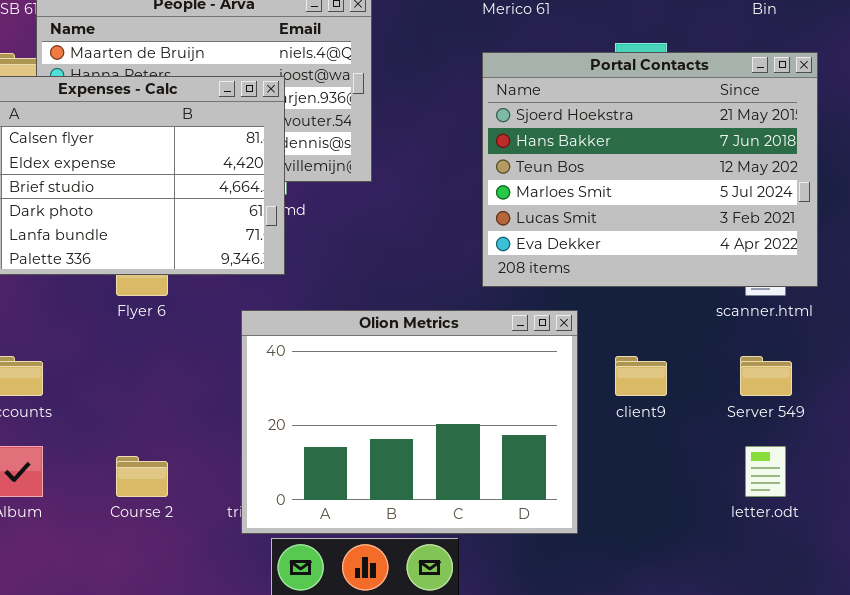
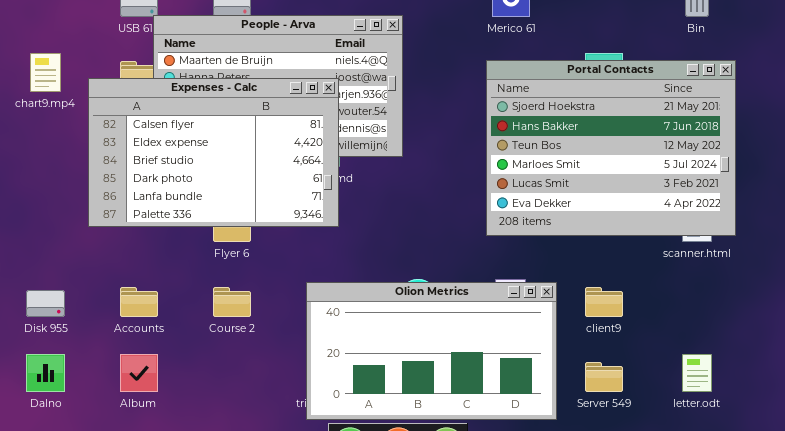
Olion Metrics: [241,310,578,534] -> [306,282,557,420], resized
Server 549: [740,356,792,396] -> [585,362,623,392], moved
Course 2: [116,456,168,497] -> [213,287,251,317], moved

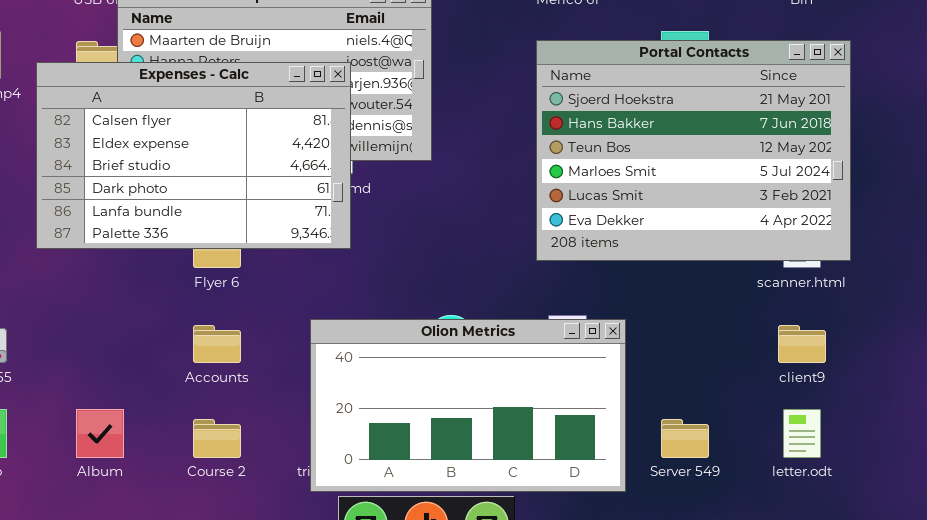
Accounts: [120,287,158,317] -> [193,325,241,363], moved
Course 2: [213,287,251,317] -> [193,419,241,458], moved
client9: [585,287,623,317] -> [778,325,826,363], moved

